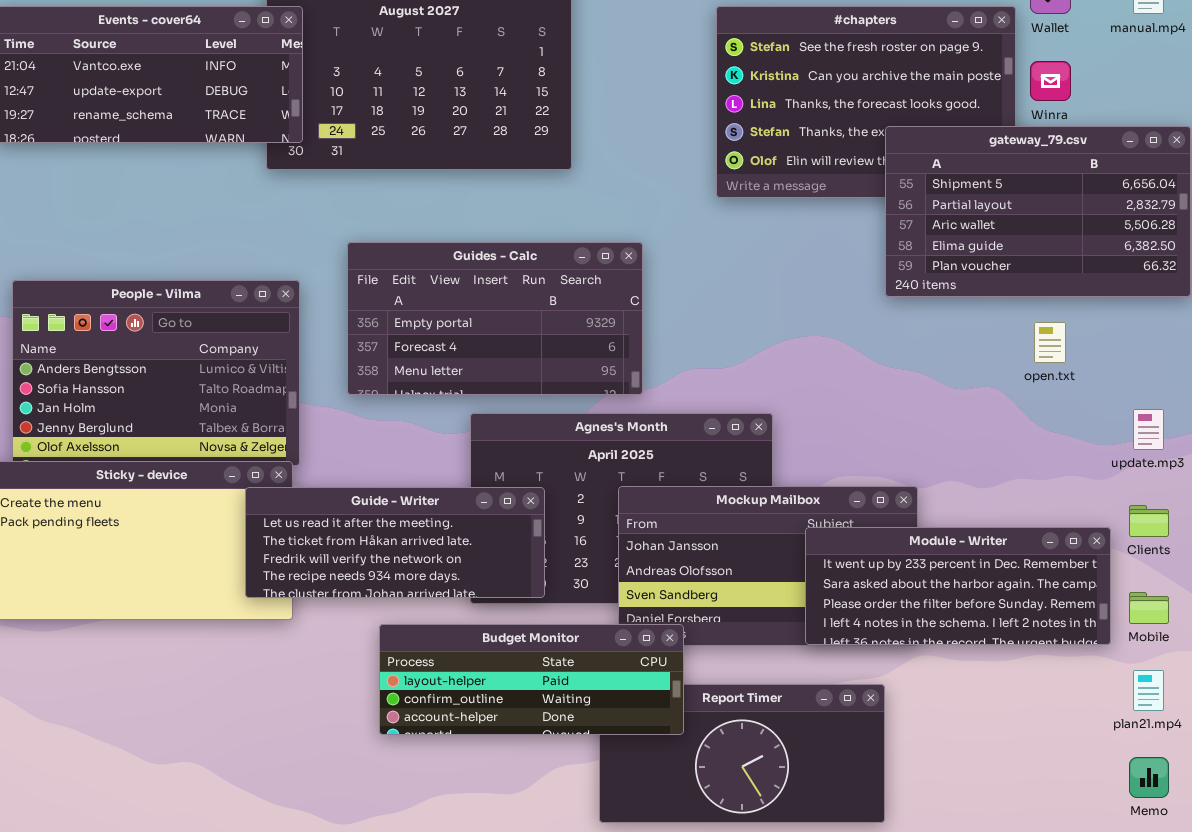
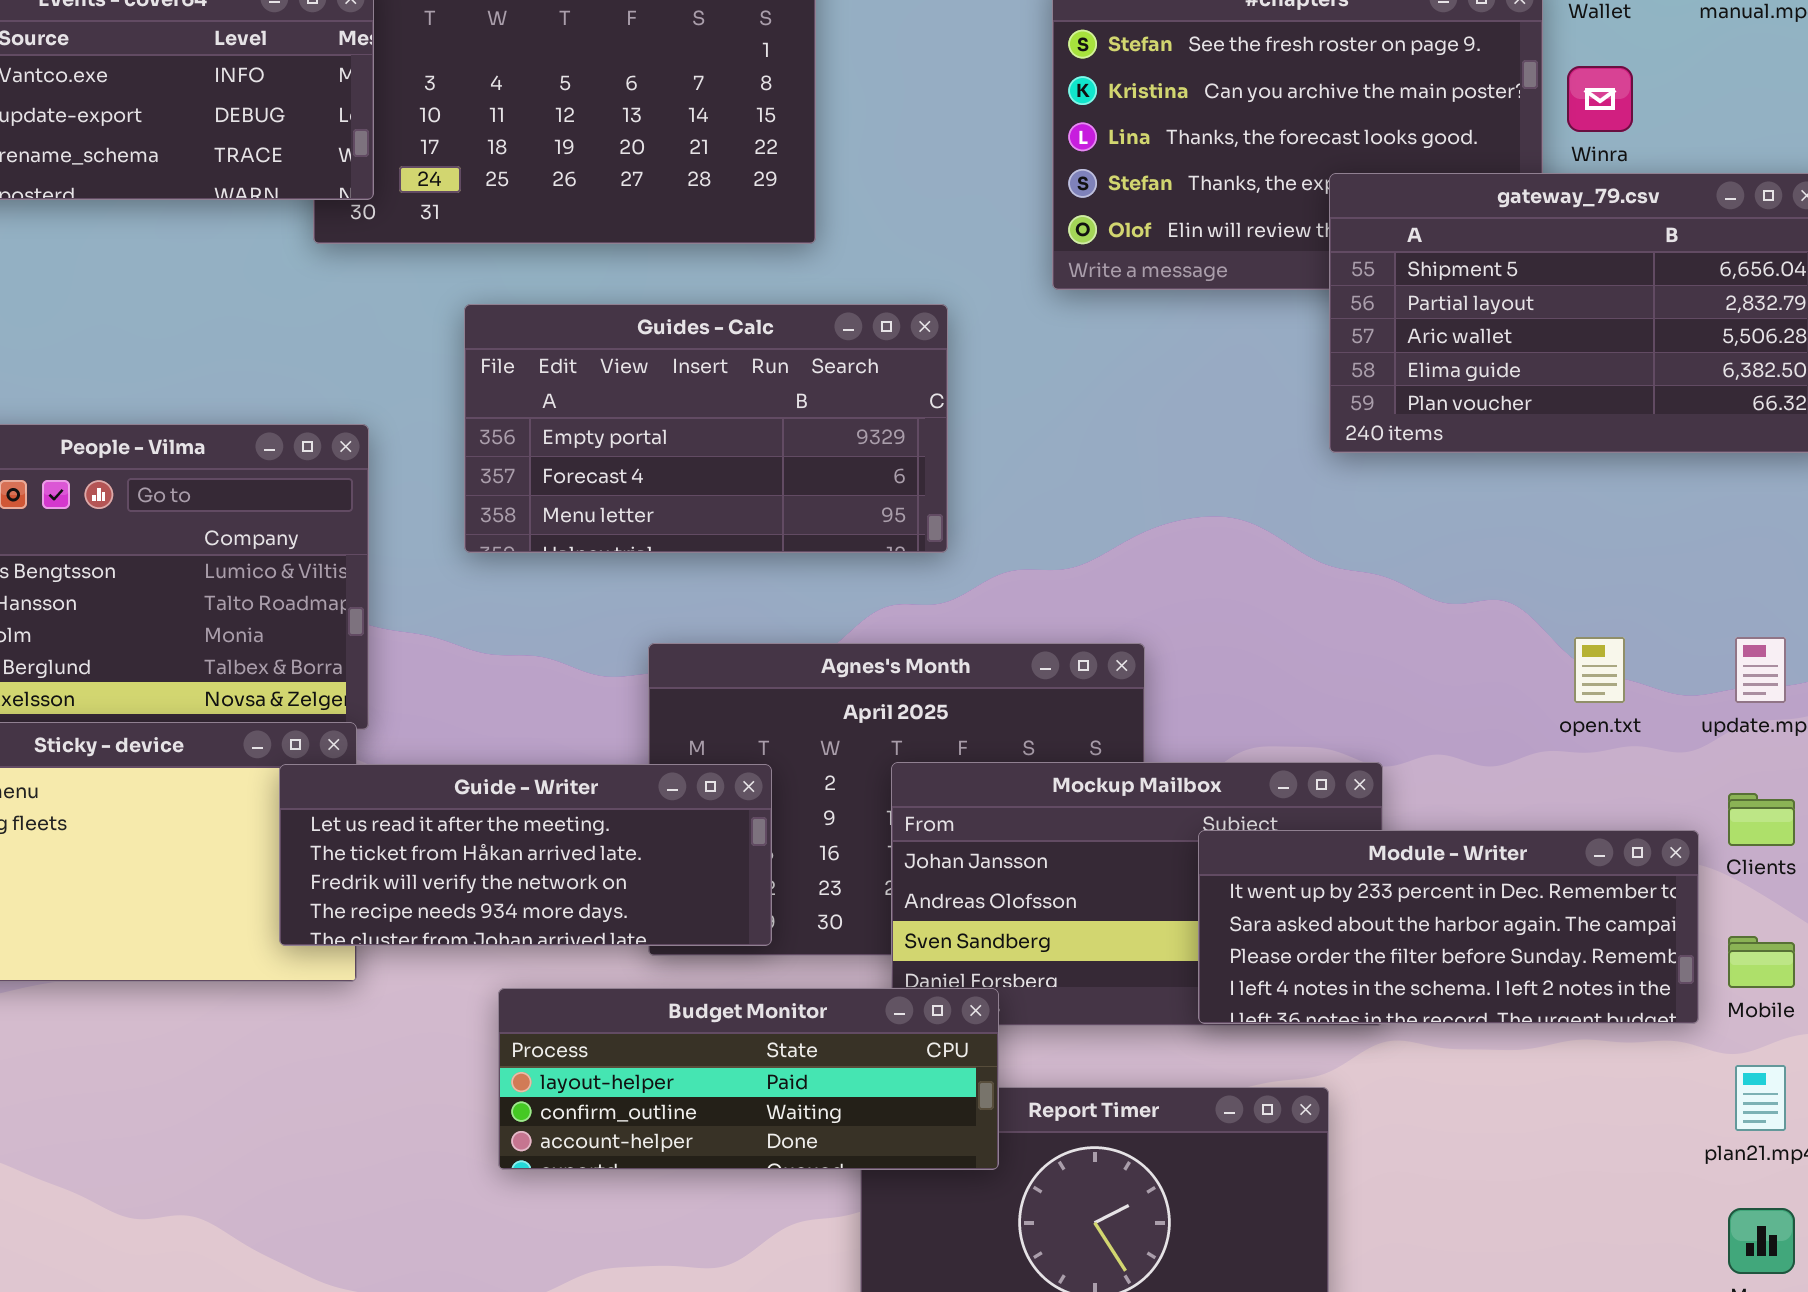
Guides - Calc: [347,242,643,395] -> [464,304,948,553], moved
open.txt: [1034,322,1066,363] -> [1574,637,1625,703], moved

